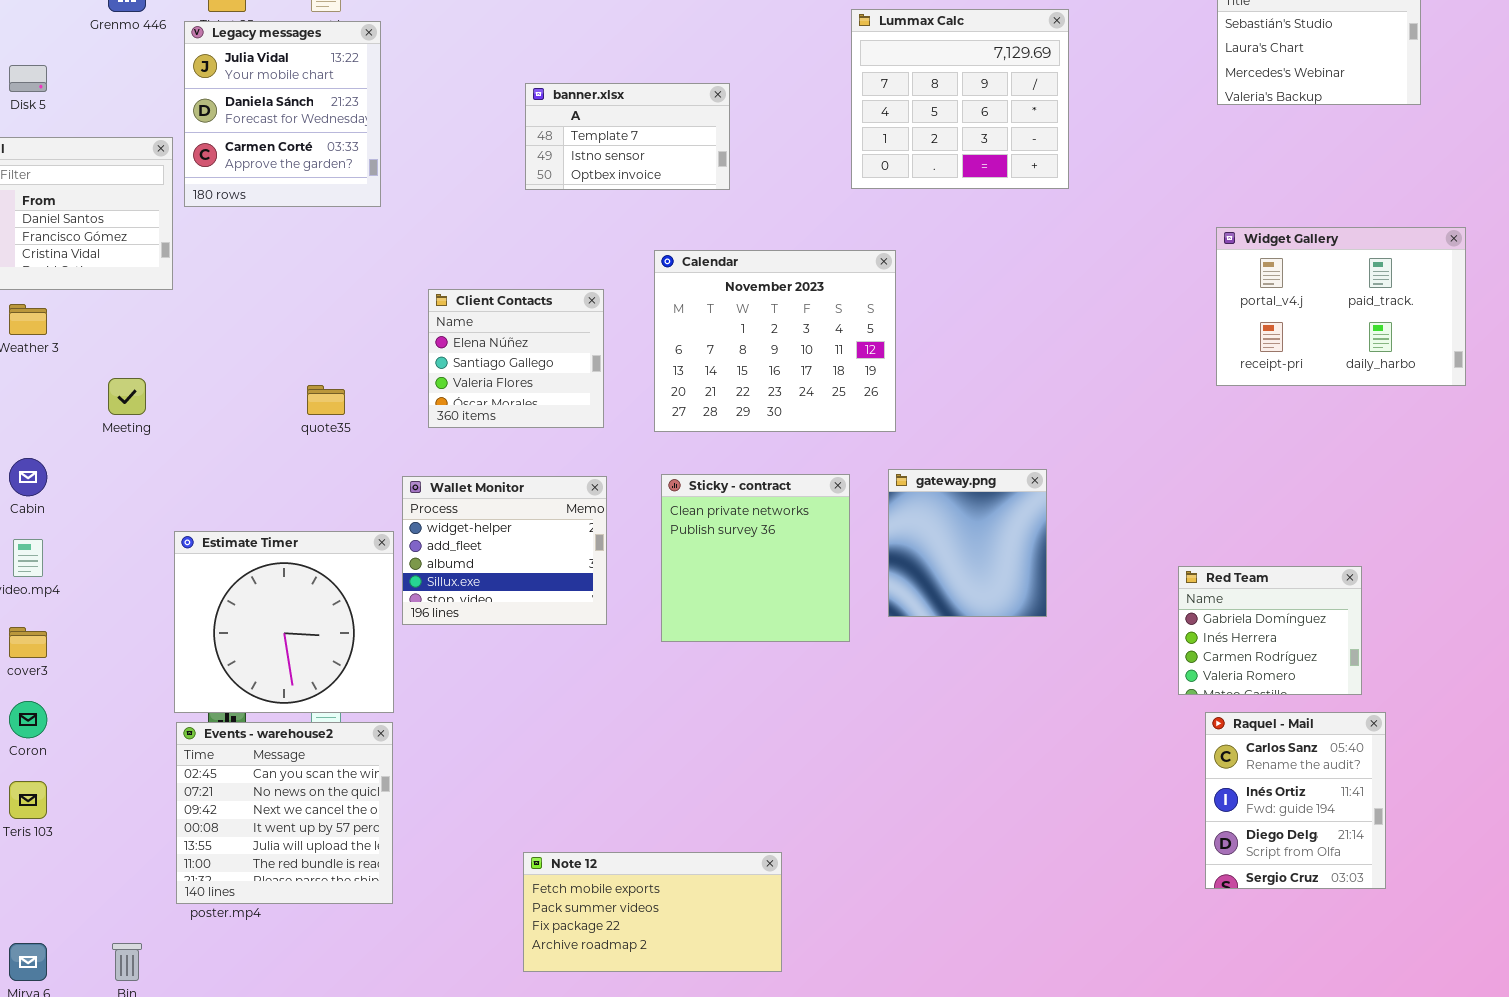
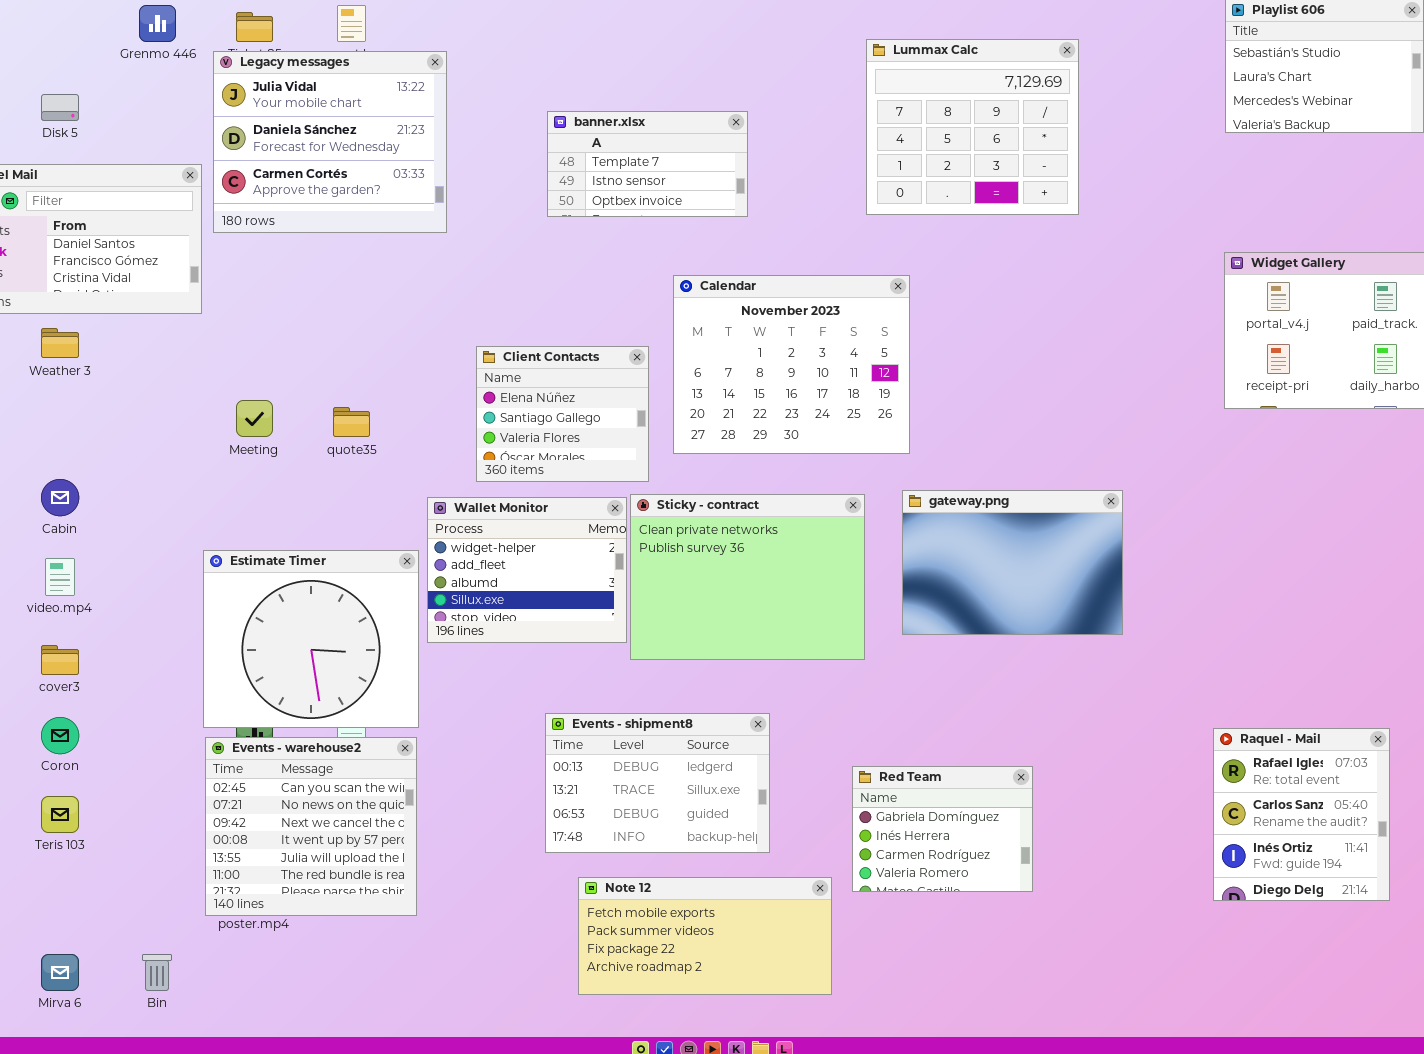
Legacy messages: [184,21,381,207] -> [213,51,447,233], resized
Client Contacts: [428,289,604,428] -> [476,346,649,482], moved
Meeting: [108,378,146,415] -> [236,400,273,437], moved
gateway.png: [888,469,1047,617] -> [902,490,1123,635], resized
Sticky - contract: [661,474,850,642] -> [630,494,865,660], resized
Red Team: [1178,566,1362,695] -> [852,766,1033,892], moved
Events - shipment8: none -> [545,713,770,853], opened
Raquel - Mail: [1205,712,1386,889] -> [1213,728,1390,901], scrolled up 1 row
Note 12: [523,852,782,972] -> [578,877,832,995], moved

